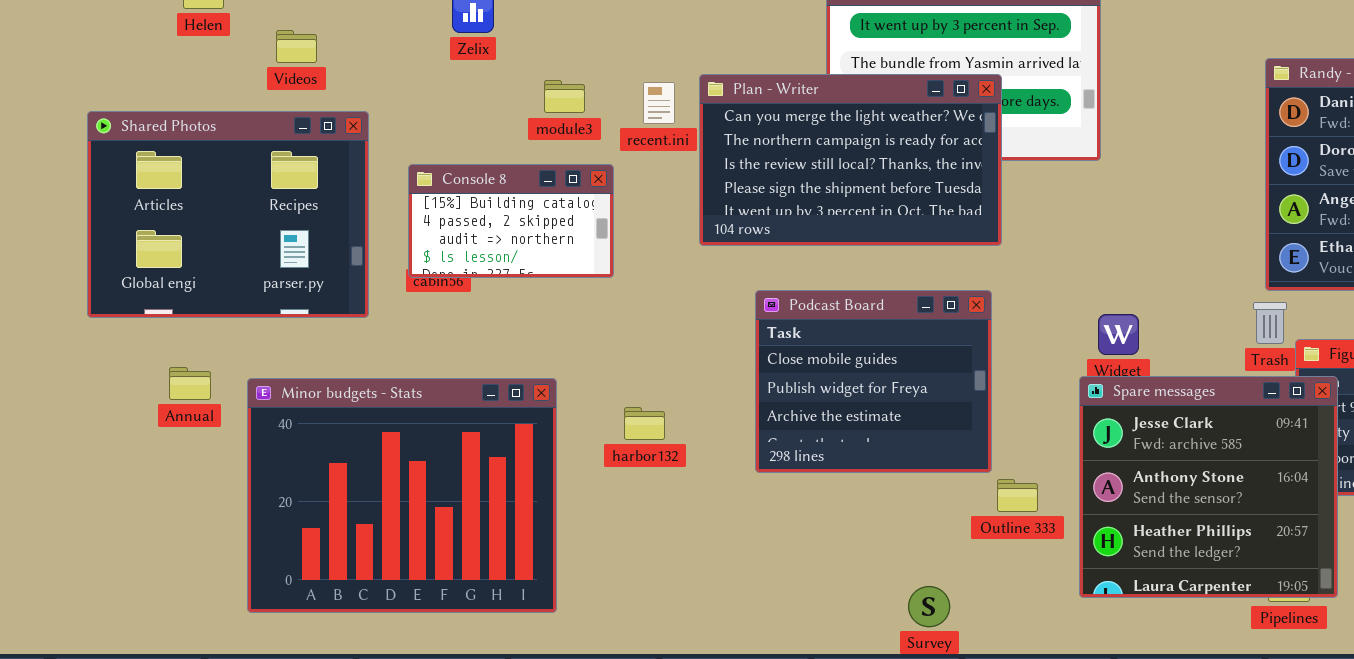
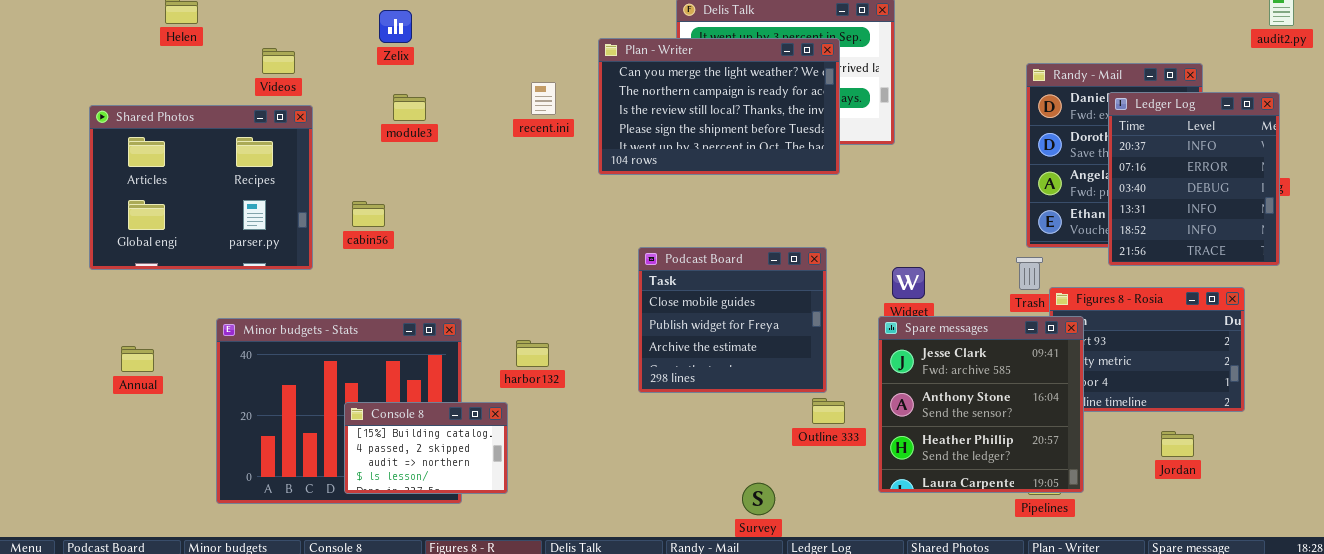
Videos: [276,30,317,63] -> [262,48,295,74], moved
Plan - Writer: [699,74,1002,246] -> [598,38,840,175], moved
module3: [544,80,585,113] -> [393,94,426,121], moved
Console 8: [408,164,614,278] -> [344,402,508,494], moved
Podcast Board: [755,290,992,473] -> [638,247,827,393], moved
Annual: [169,367,211,400] -> [121,346,154,372], moved

